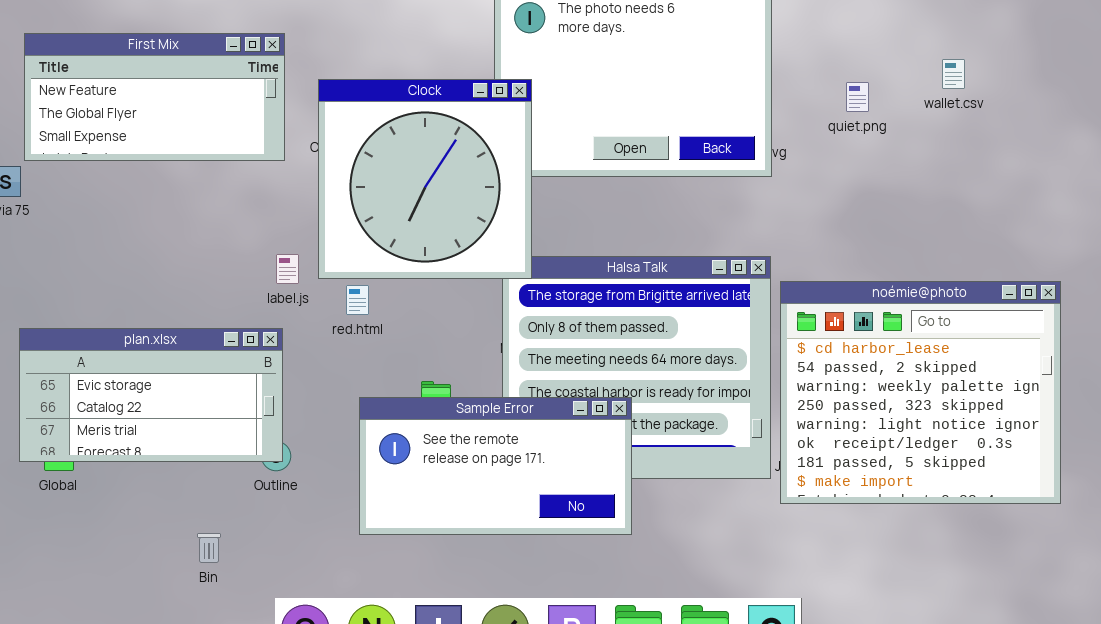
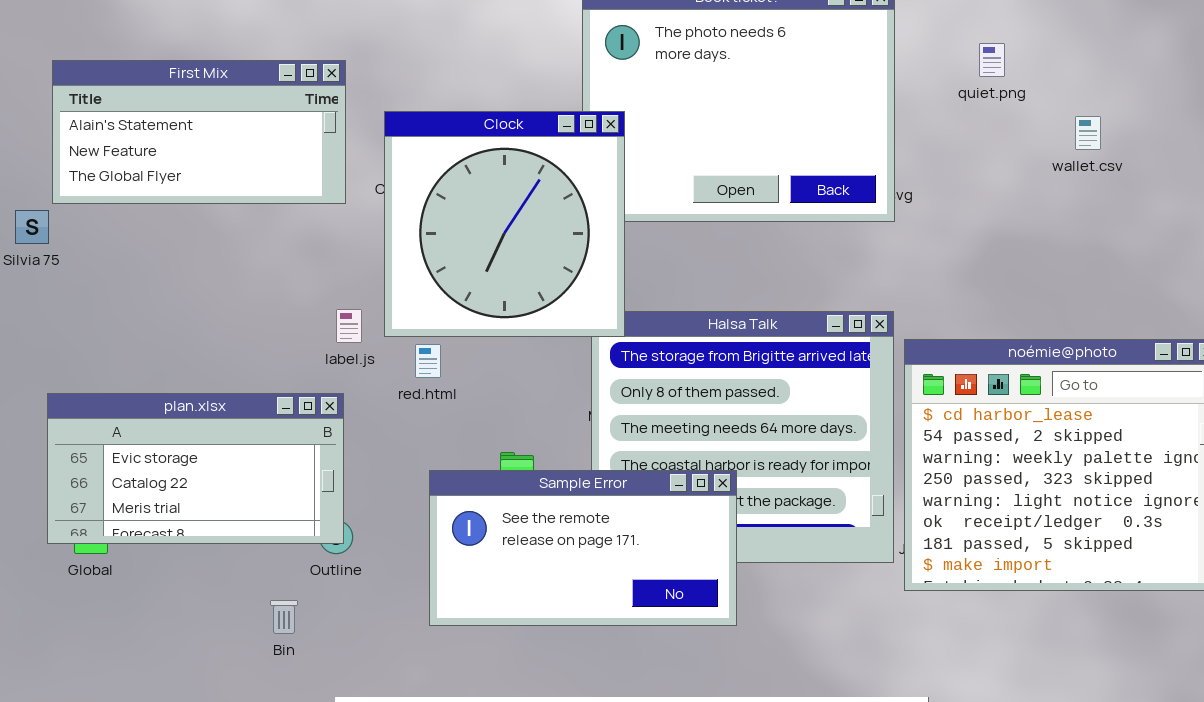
First Mix: [24,33,285,161] -> [52,60,346,204], scrolled up 1 row
wallet.csv: [942,59,965,89] -> [1075,116,1101,150], moved
quiet.png: [846,82,869,112] -> [979,43,1005,77], moved
Bin: [197,533,221,563] -> [270,600,298,634], moved

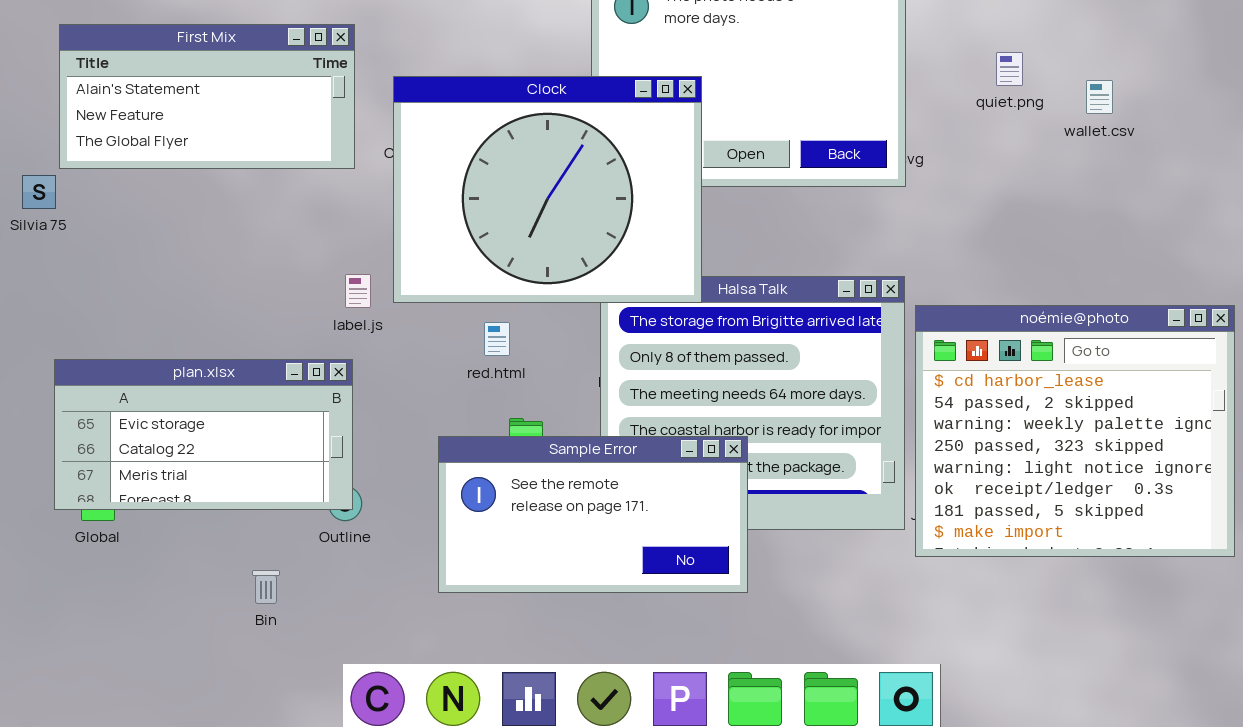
quiet.png: [979,43,1005,77] -> [996,52,1023,86], moved
Clock: [384,111,625,337] -> [393,76,702,303], resized
red.html: [415,344,441,378] -> [484,322,510,356], moved
Bin: [270,600,298,634] -> [252,570,280,604], moved

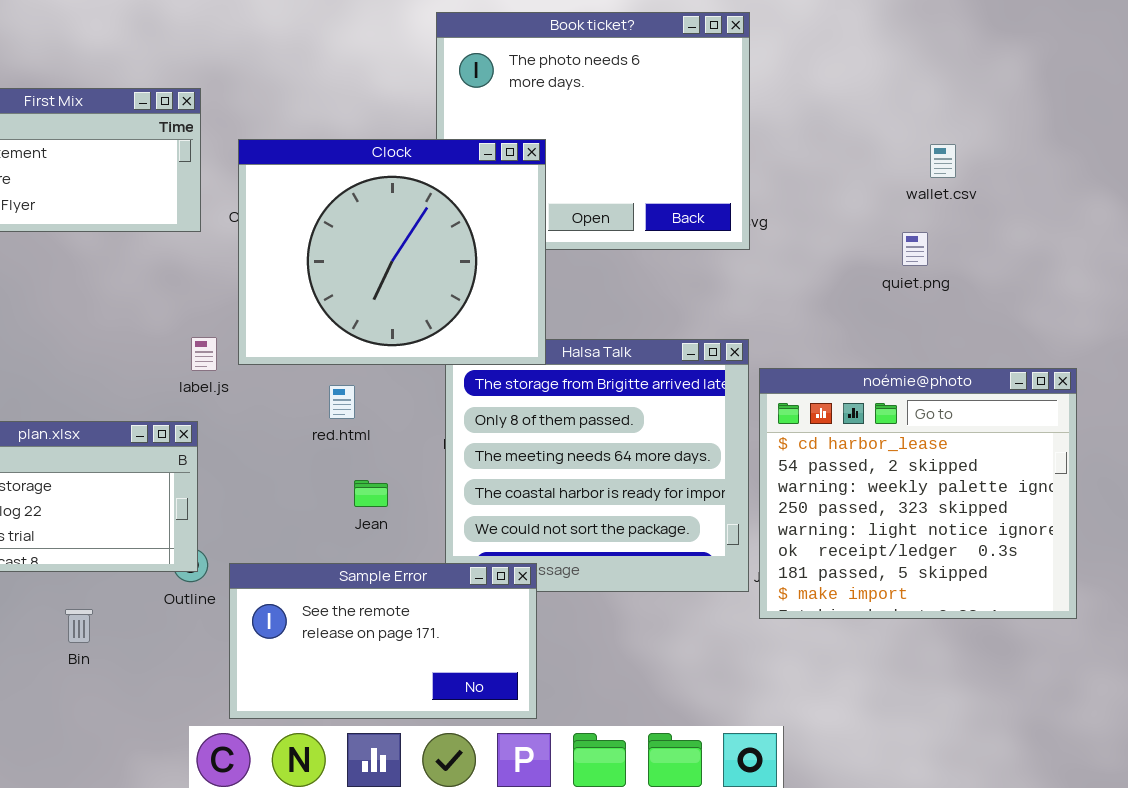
quiet.png: [996,52,1023,86] -> [902,232,928,266], moved
Sample Error: [438,436,748,593] -> [229,563,537,719], moved
Bin: [252,570,280,604] -> [65,609,93,643], moved

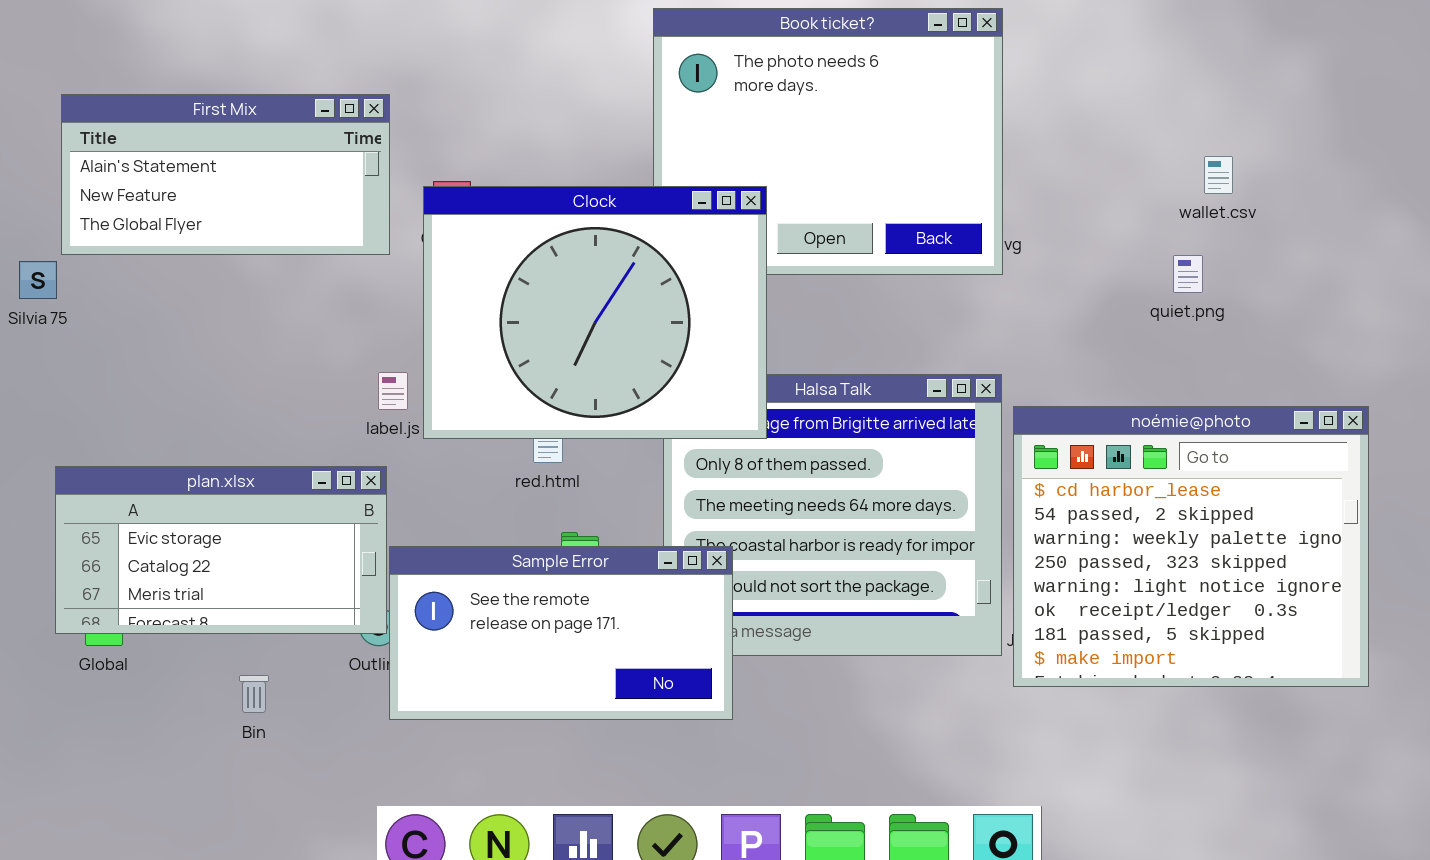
Clock: [238,139,546,365] -> [423,186,767,439], moved
Sample Error: [229,563,537,719] -> [389,546,733,720], moved

